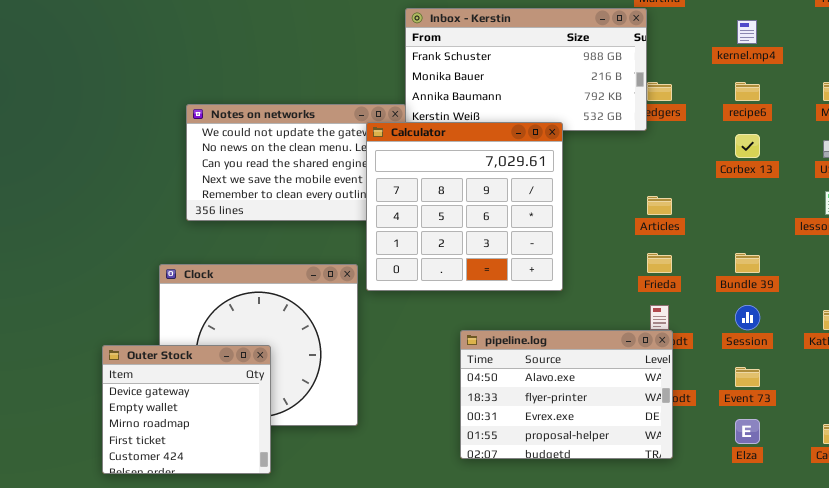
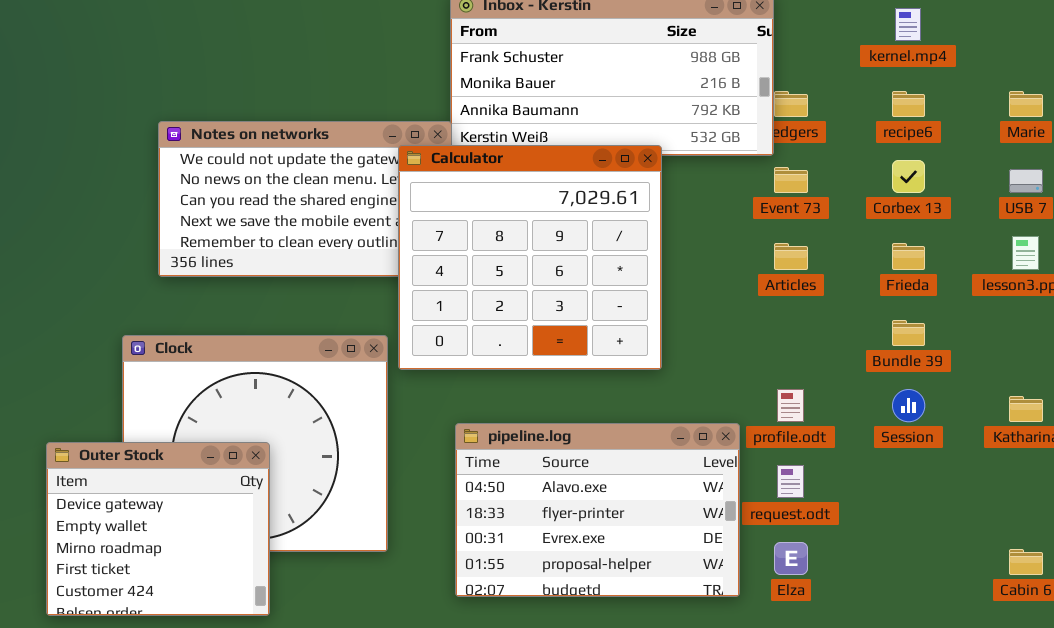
Frieda: [647,253,672,273] -> [892,243,925,270], moved
pipeline.log: [460,330,673,459] -> [455,423,740,597], moved
Event 73: [735,367,760,387] -> [774,167,808,193], moved
Elza: [735,419,760,444] -> [774,542,808,575], moved

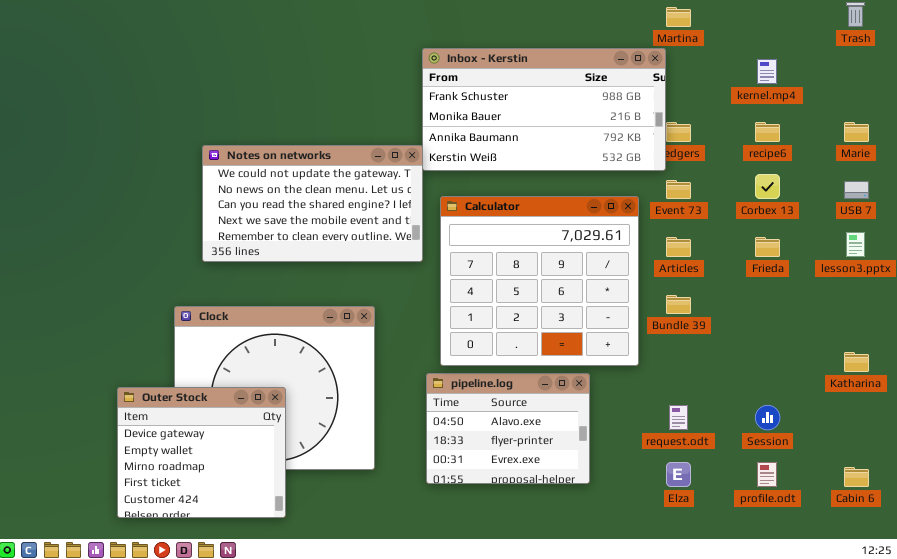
Calculator: [398,145,662,370] -> [440,196,639,366], moved
Bundle 39: [892,320,925,346] -> [666,295,691,314], moved
profile.odt: [777,389,804,422] -> [757,462,777,487], moved
Session: [892,389,925,422] -> [755,405,780,430], moved
pipeline.log: [455,423,740,597] -> [426,373,590,484], resized

